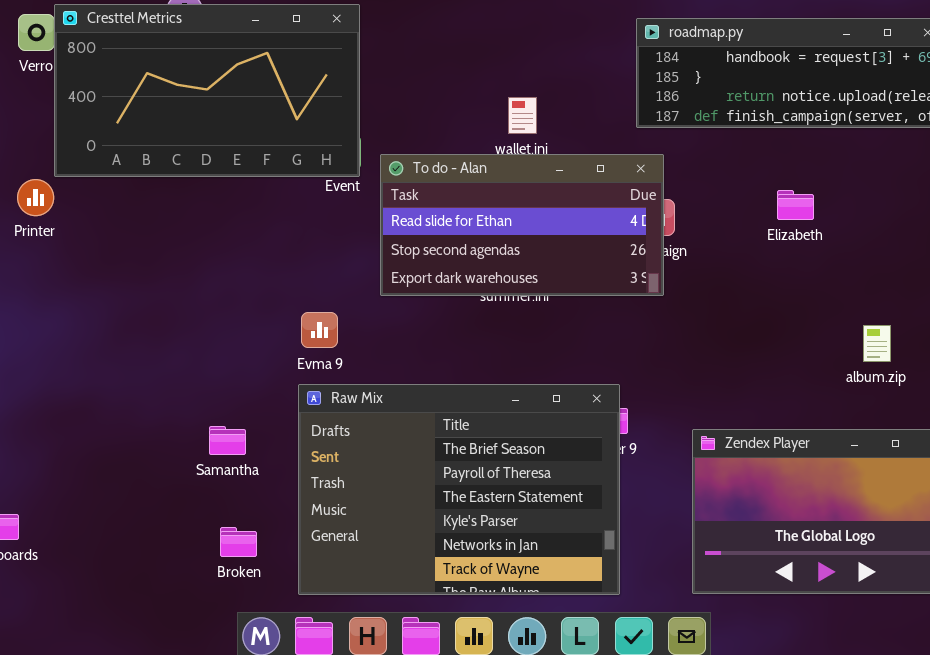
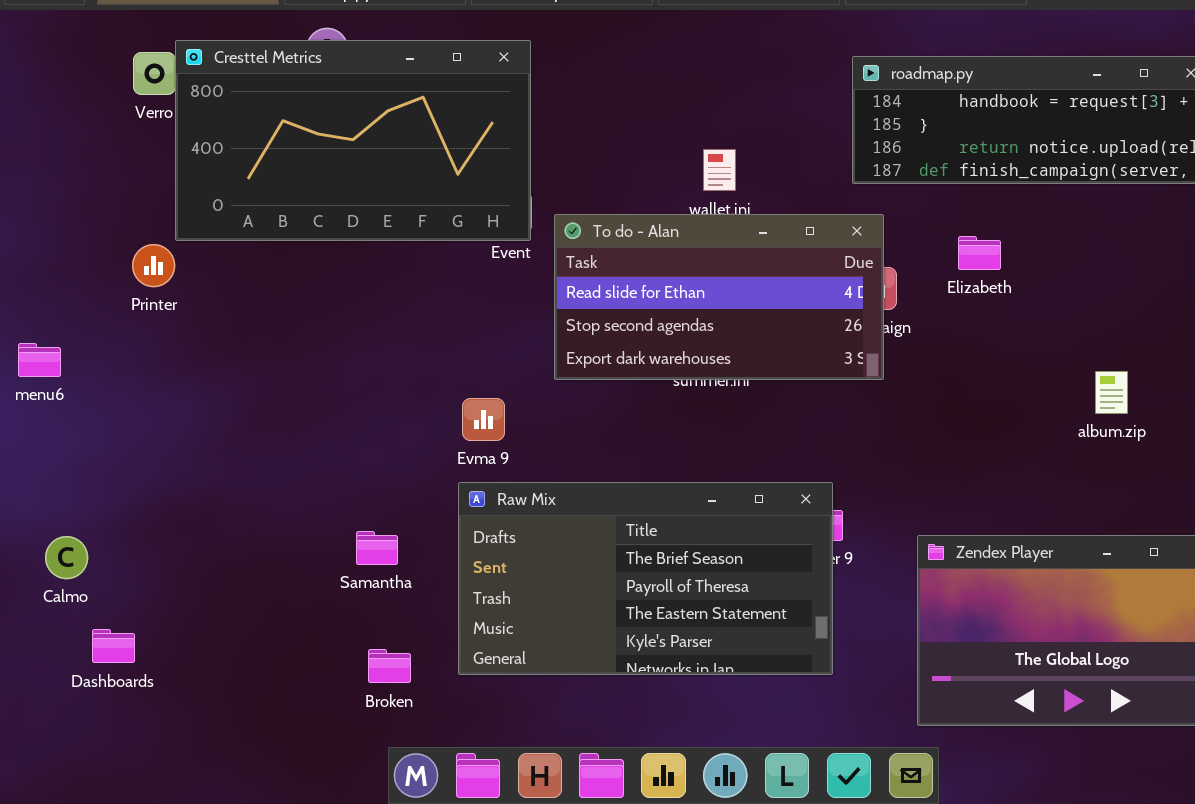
Elizabeth: [777,190,814,220] -> [958,236,1001,270], moved
album.zip: [863,325,891,362] -> [1095,371,1128,414], moved
Raw Mix: [298,384,620,595] -> [458,482,833,675], resized

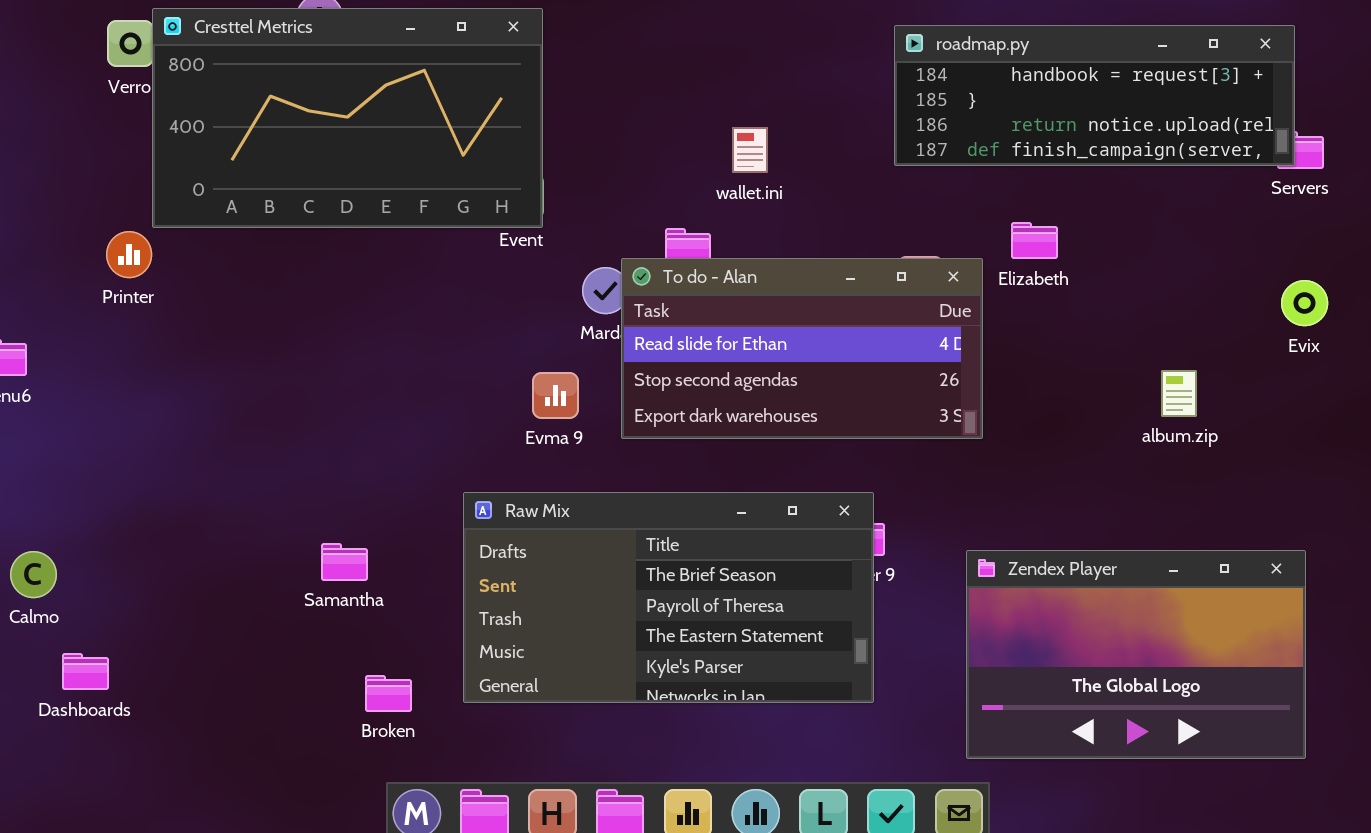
To do - Alan: [554,214,884,380] -> [621,258,983,439], moved
Evma 9: [462,398,505,441] -> [532,372,579,419], moved
Samantha: [356,531,398,565] -> [321,543,368,581], moved

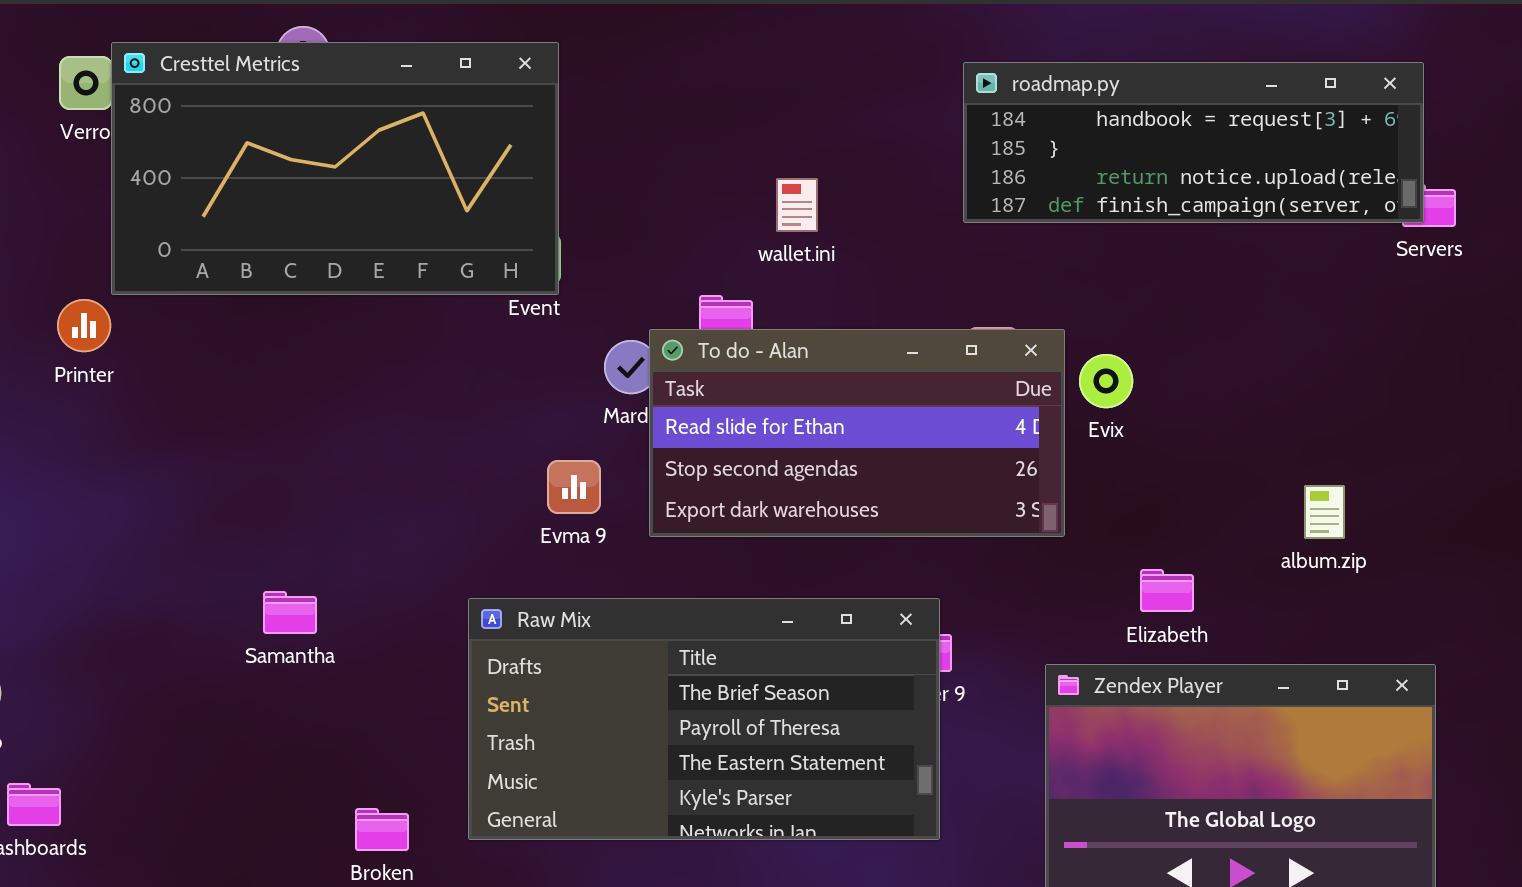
Elizabeth: [1011,222,1058,259] -> [1140,569,1194,612], moved
Evix: [1281,280,1328,326] -> [1079,354,1133,408], moved
album.zip: [1161,370,1197,417] -> [1304,485,1345,539], moved
Samantha: [321,543,368,581] -> [263,591,317,634], moved

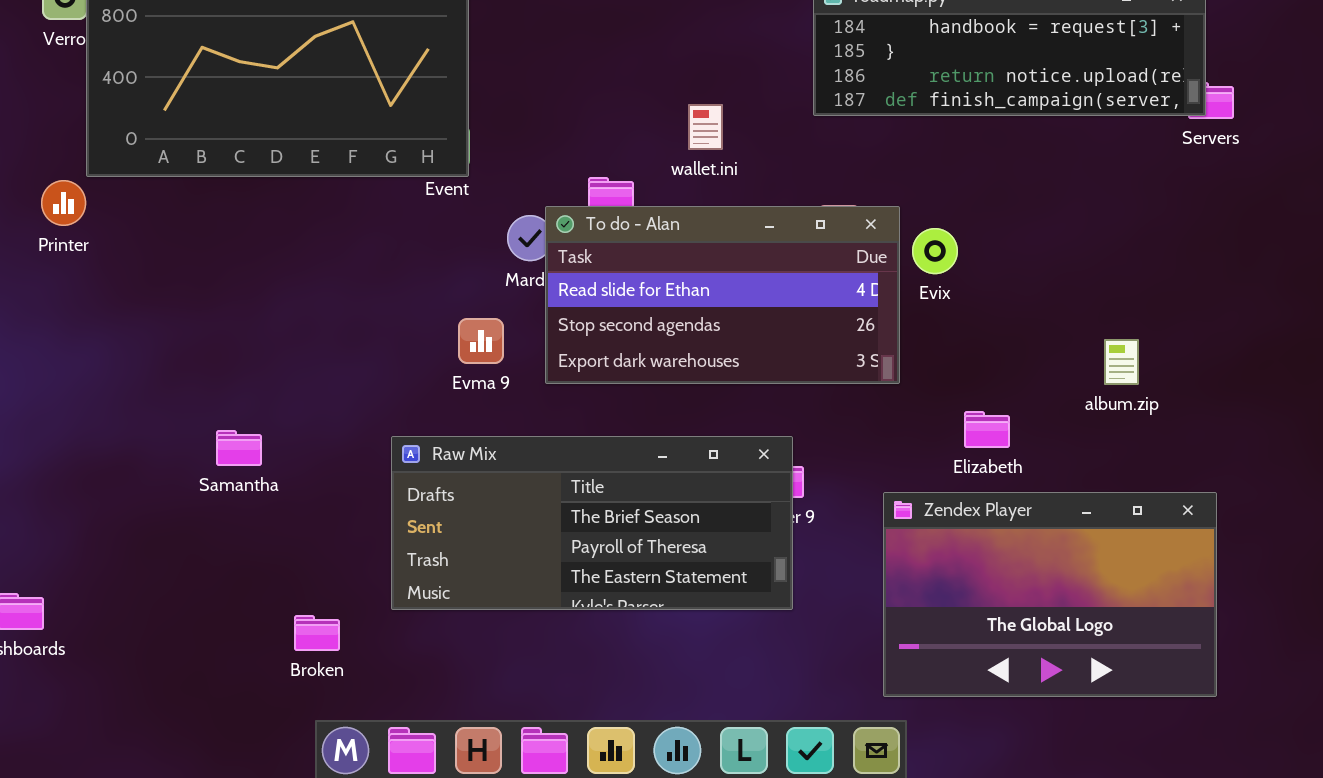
wallet.ini: [776,178,818,232] -> [688,104,723,150], moved
Raw Mix: [468,598,940,840] -> [391,436,793,610], resized

